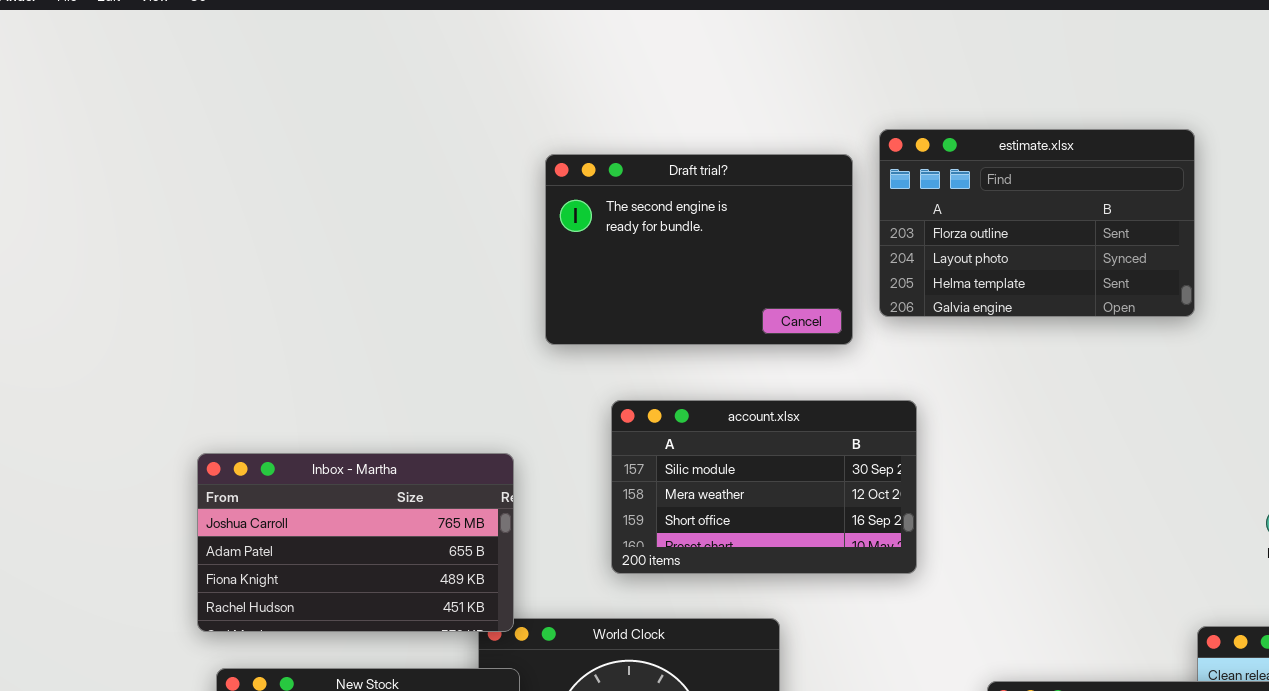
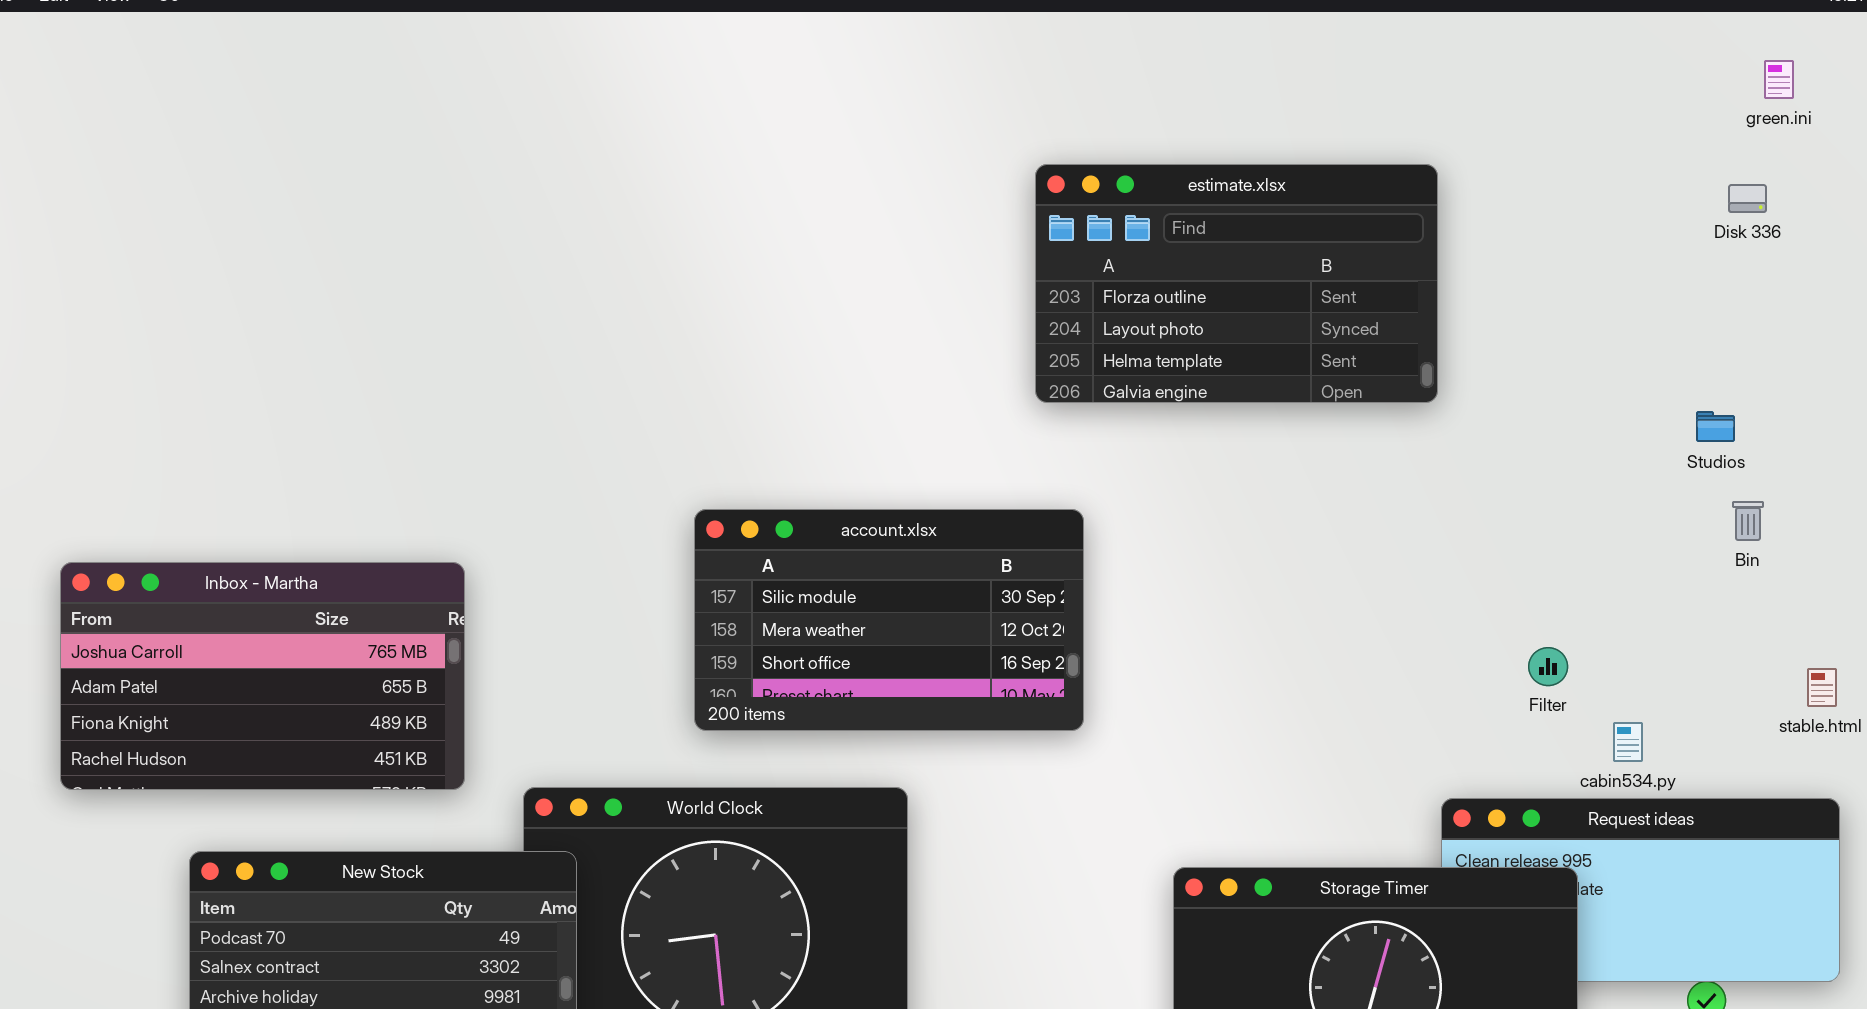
Draft trial?: [545,154,853,345] -> none, closed
Inbox - Martha: [197,453,514,632] -> [60,562,465,790], moved

